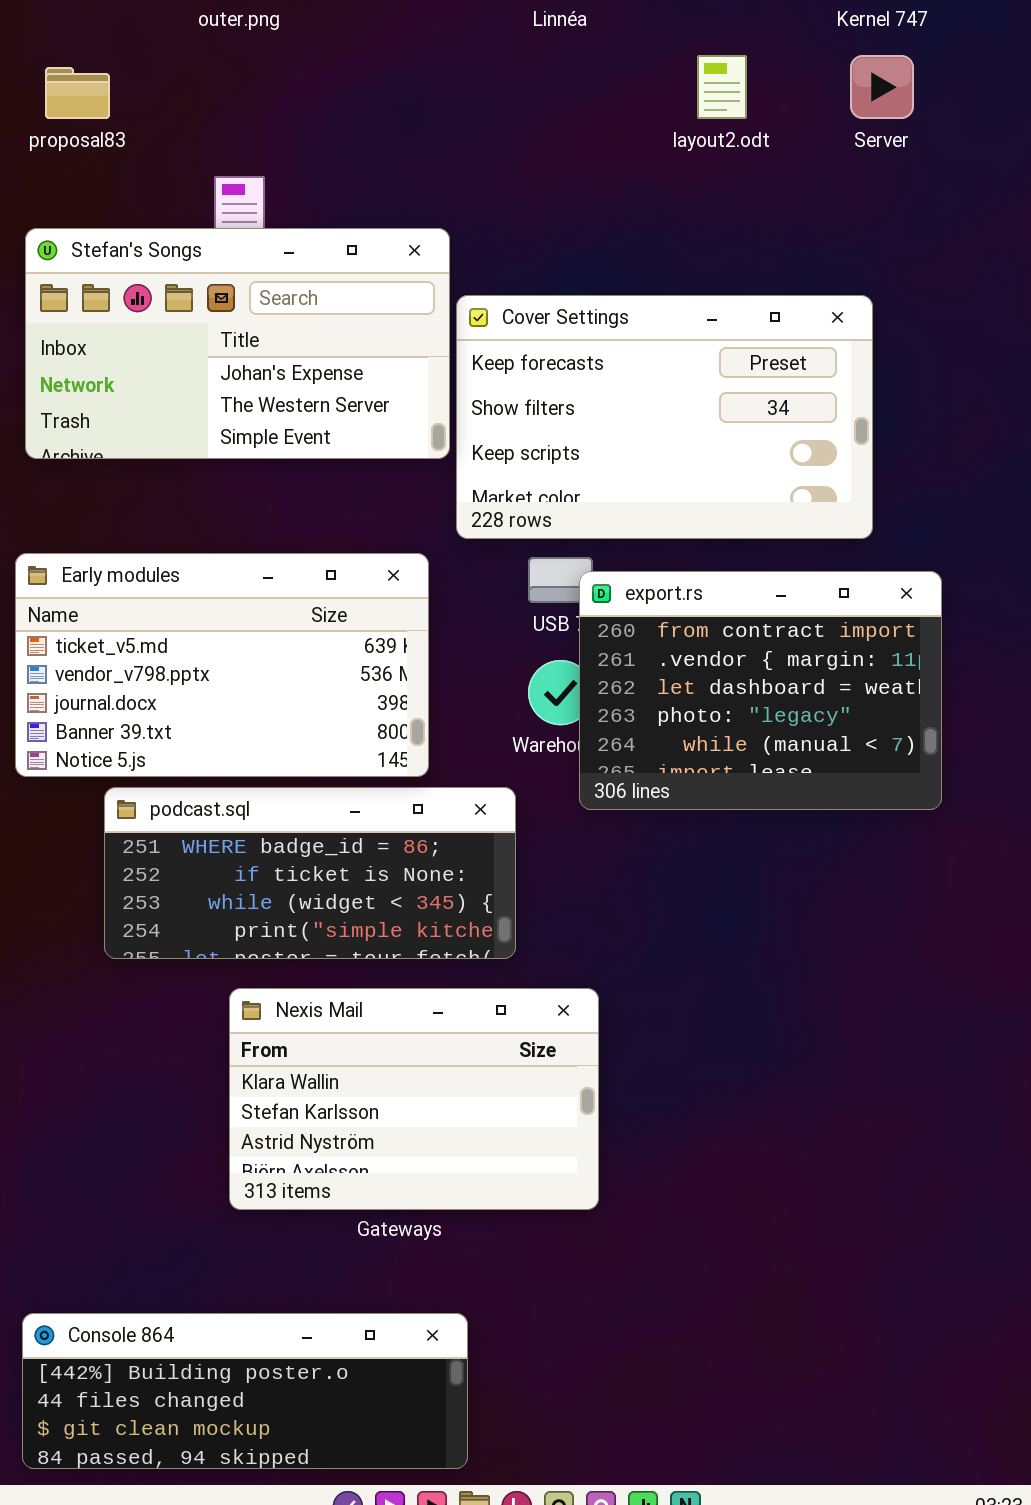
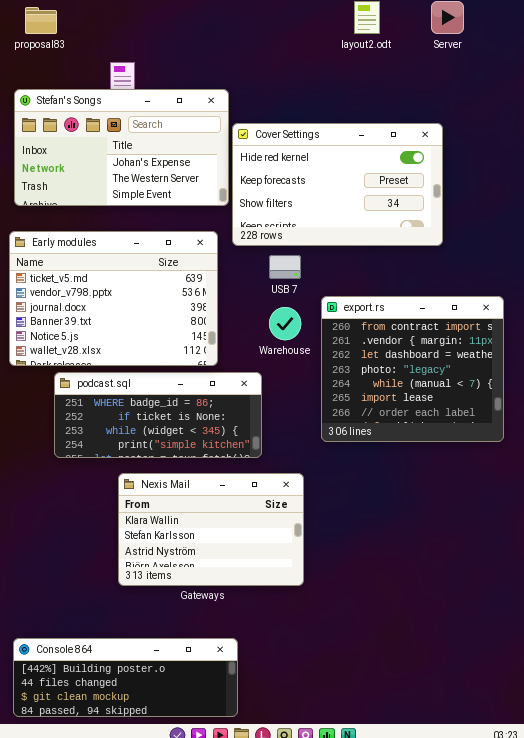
Cover Settings: [456,295,873,539] -> [232,123,443,246], scrolled up 1 row
Early modules: [15,553,429,777] -> [9,231,218,366], resized
export.rs: [579,571,942,810] -> [321,296,504,442], moved, resized

